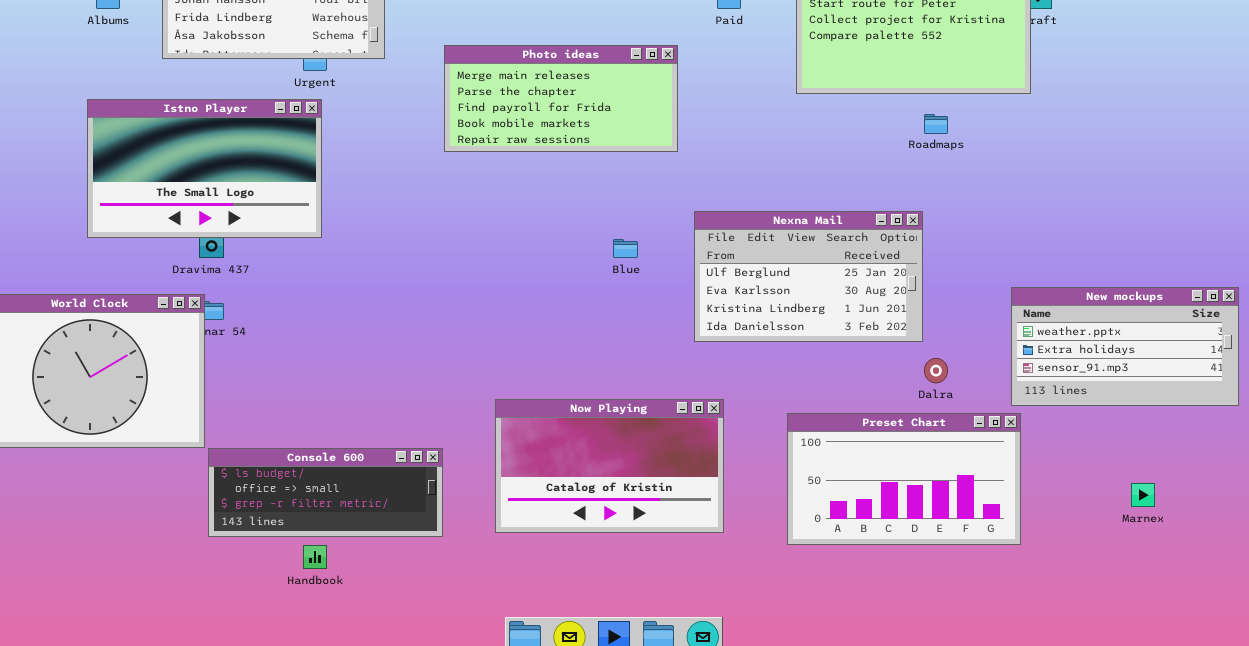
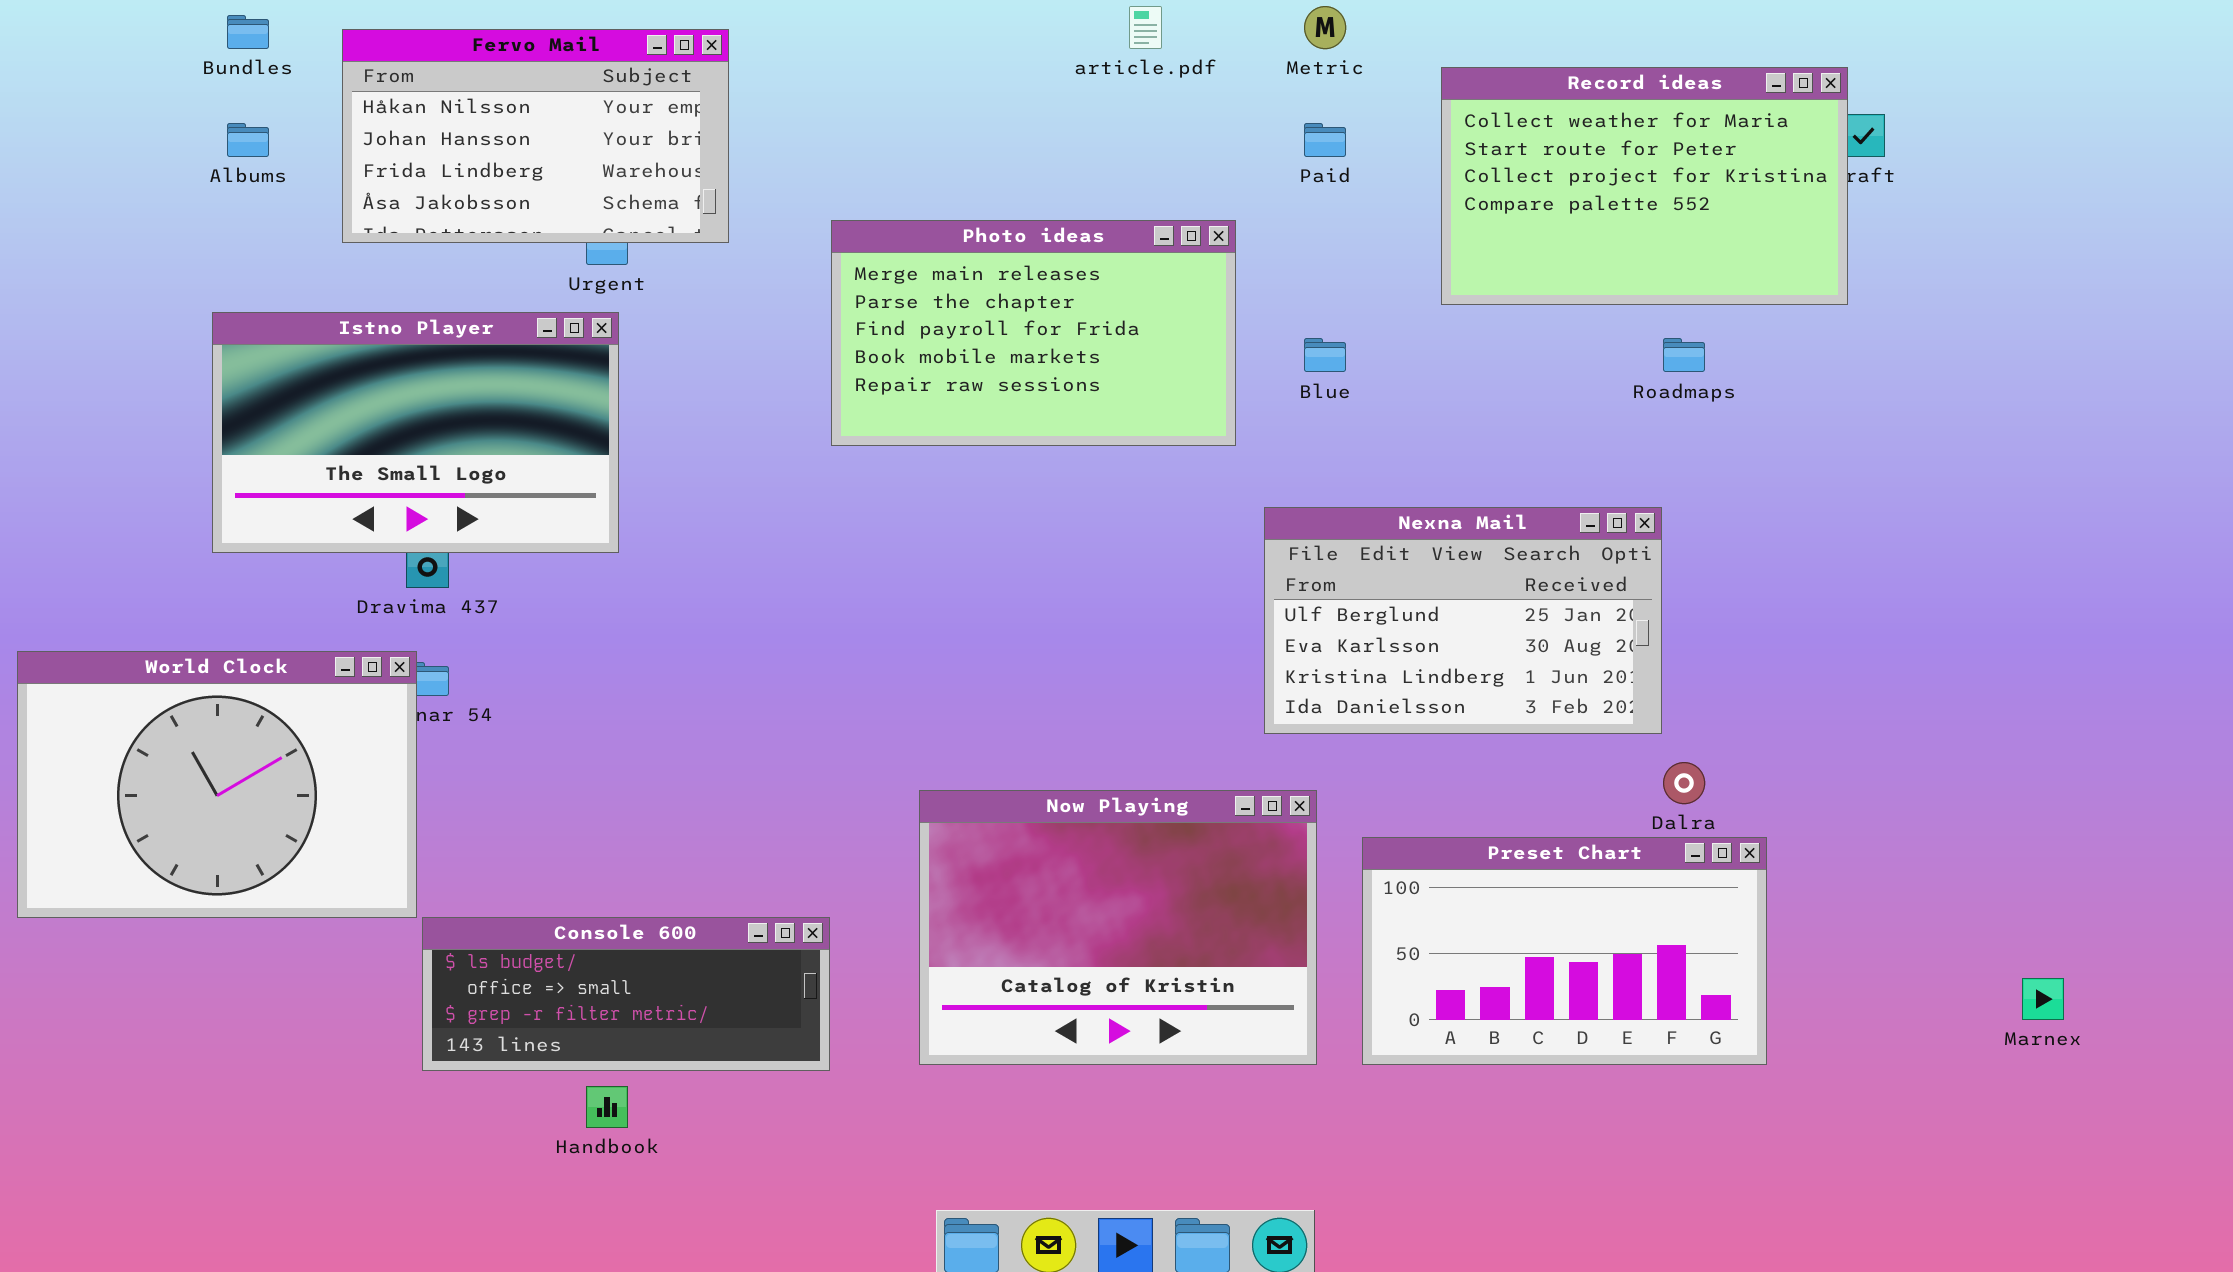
Photo ideas: [444,45,678,152] -> [831,220,1236,446], resized
Blue: [613,239,638,258] -> [1304,338,1346,372], moved
New mockups: [1011,287,1239,406] -> none, closed
Now Playing: [495,399,724,533] -> [919,790,1317,1065], resized
Preset Chart: [787,413,1021,545] -> [1362,837,1767,1065], moved

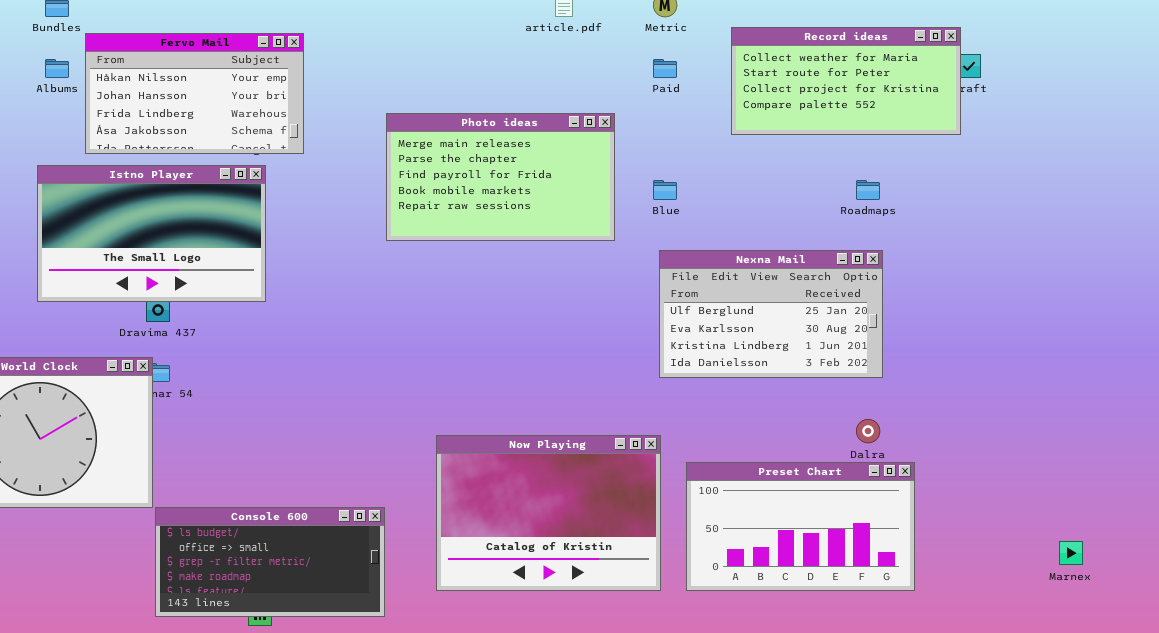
Fervo Mail: [342,29,729,243] -> [85,33,304,154], moved
Record ideas: [1441,67,1848,305] -> [731,27,961,135], resized
Nexna Mail: [1264,507,1662,734] -> [659,250,883,378], moved
Console 600: [422,917,830,1071] -> [155,507,385,617], resized

